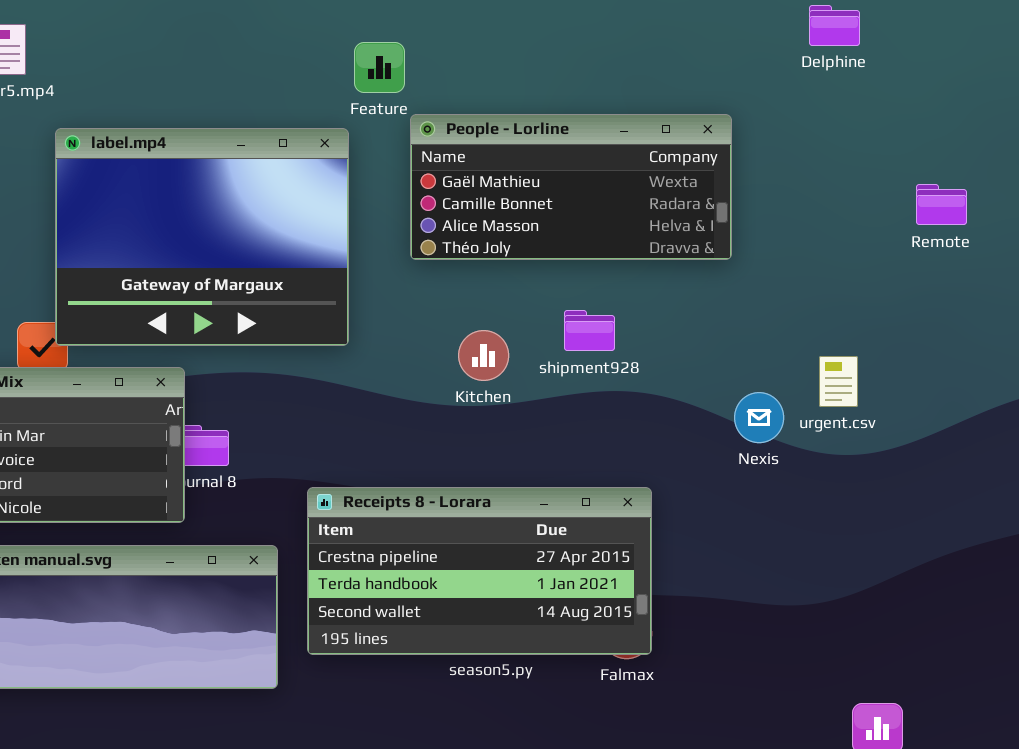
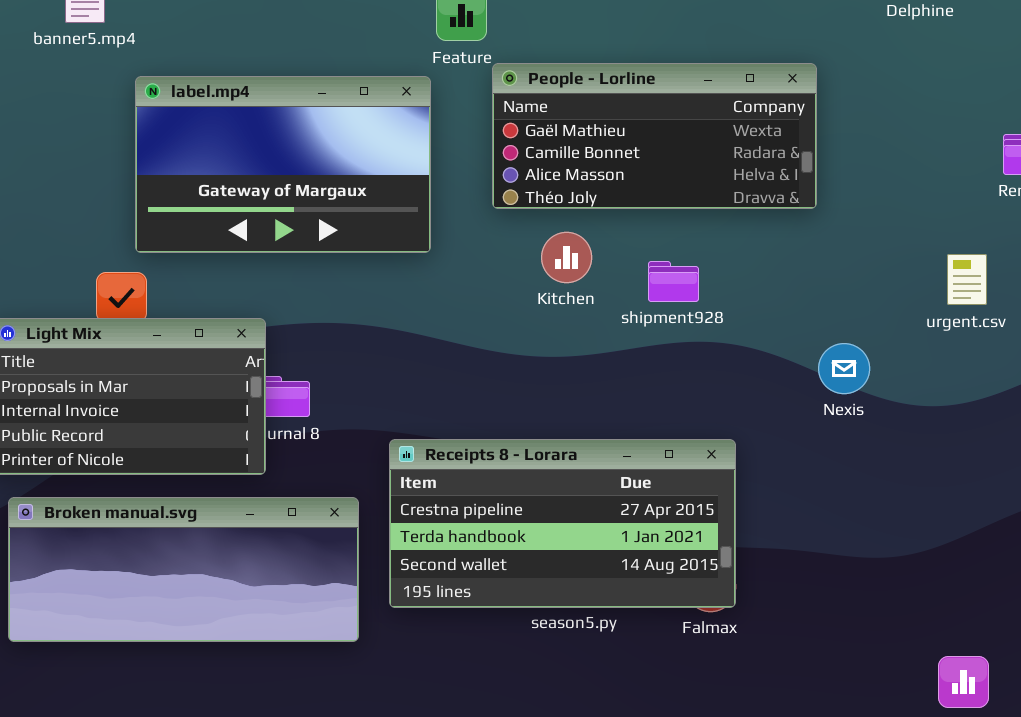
label.mp4: [55,128,349,346] -> [135,76,431,253], resized
Kitchen: [458,330,509,381] -> [541,232,592,283], moved
urgent.csv: [819,356,858,407] -> [947,254,987,305], moved

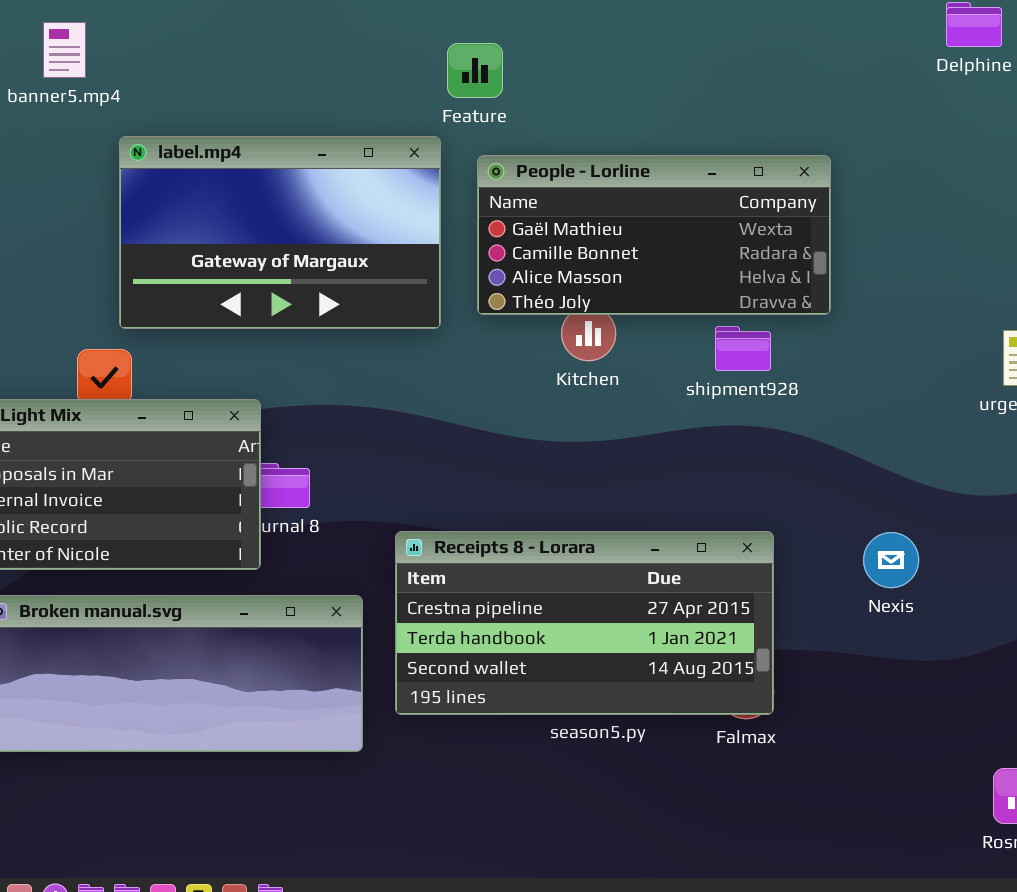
People - Lorline: [492,63,817,209] -> [477,155,831,315], moved
shipment928: [648,261,699,302] -> [715,326,771,371], moved
Nexis: [818,343,870,394] -> [863,532,919,588], moved

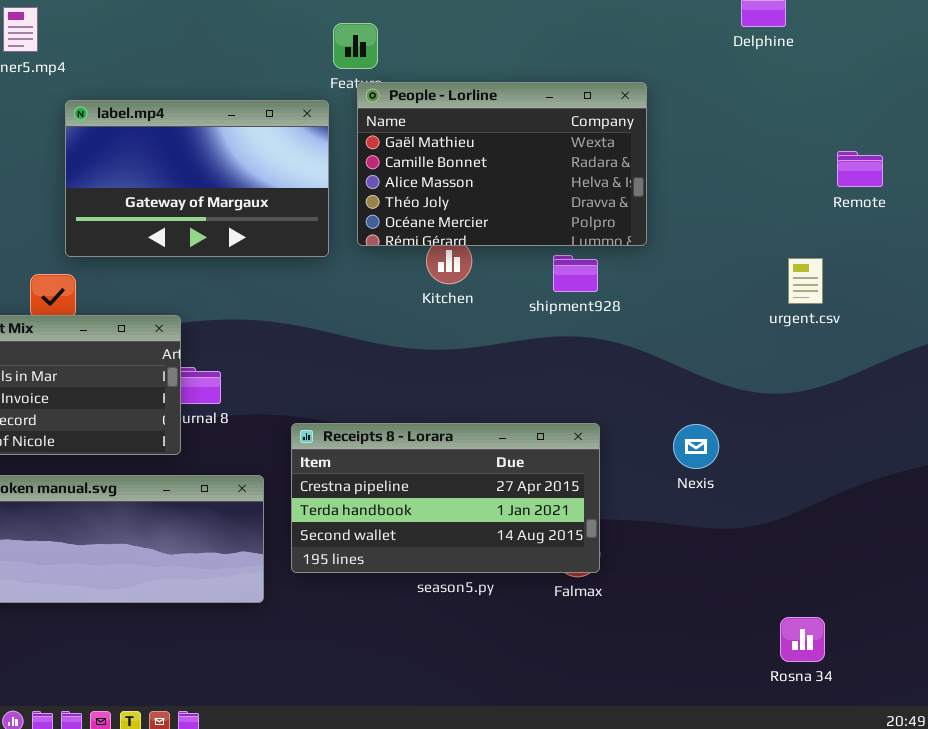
People - Lorline: [477,155,831,315] -> [357,82,647,246], resized

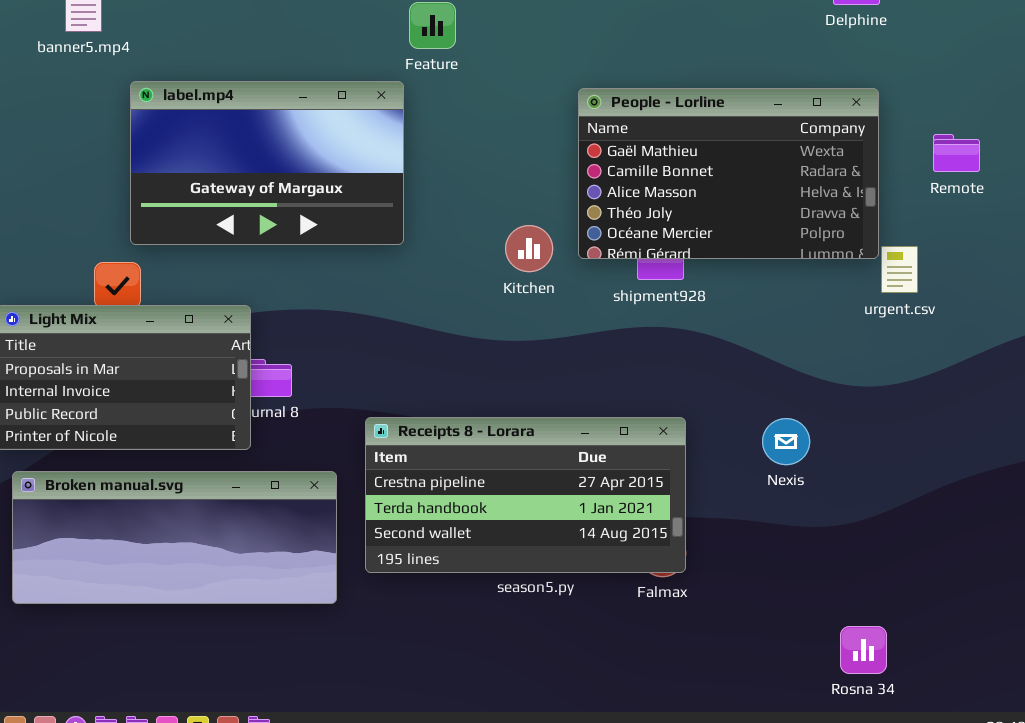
People - Lorline: [357,82,647,246] -> [578,88,879,259], moved
Rosna 34: [780,617,825,662] -> [840,626,887,674], moved

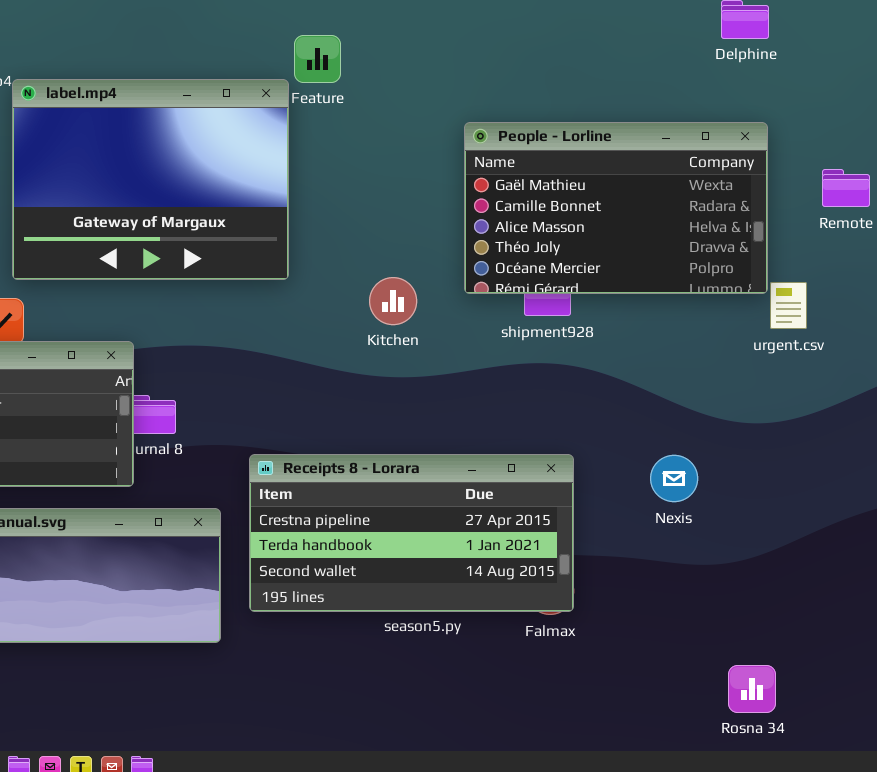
label.mp4: [130,81,404,245] -> [12,79,289,280], resized
Kitchen: [505,225,553,272] -> [369,277,417,325], moved

